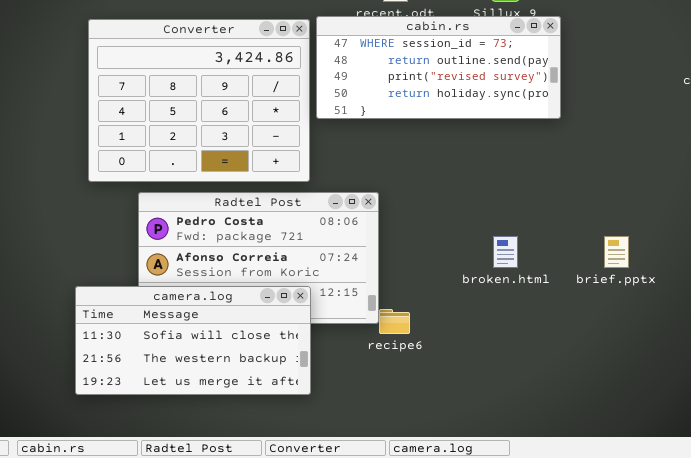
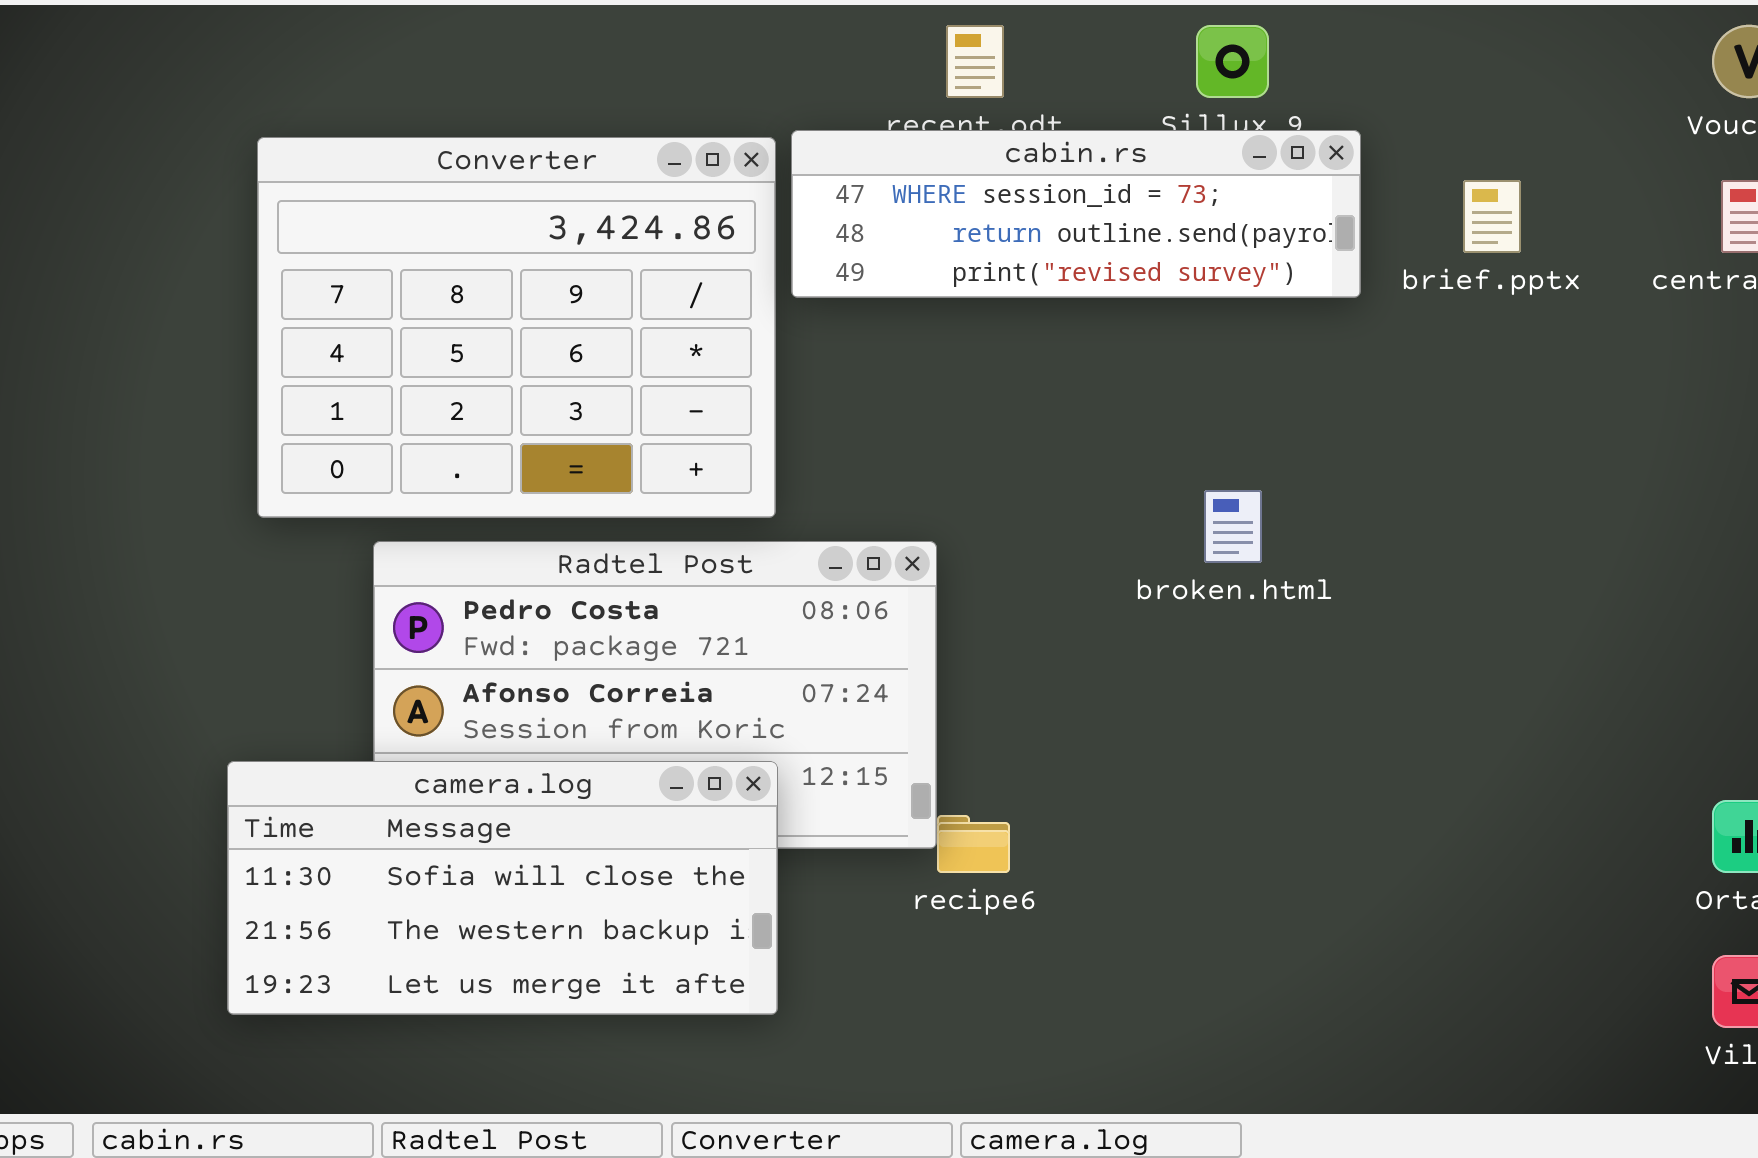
cabin.rs: [316,16,561,119] -> [791,130,1361,298], resized
broken.html: [493,236,518,268] -> [1204,490,1262,563], moved
brief.pptx: [604,236,629,268] -> [1463,180,1521,253], moved

